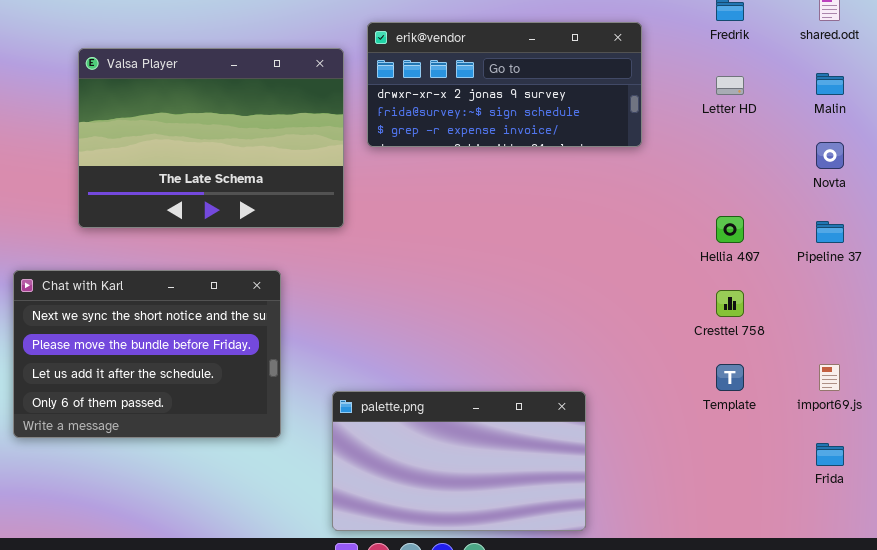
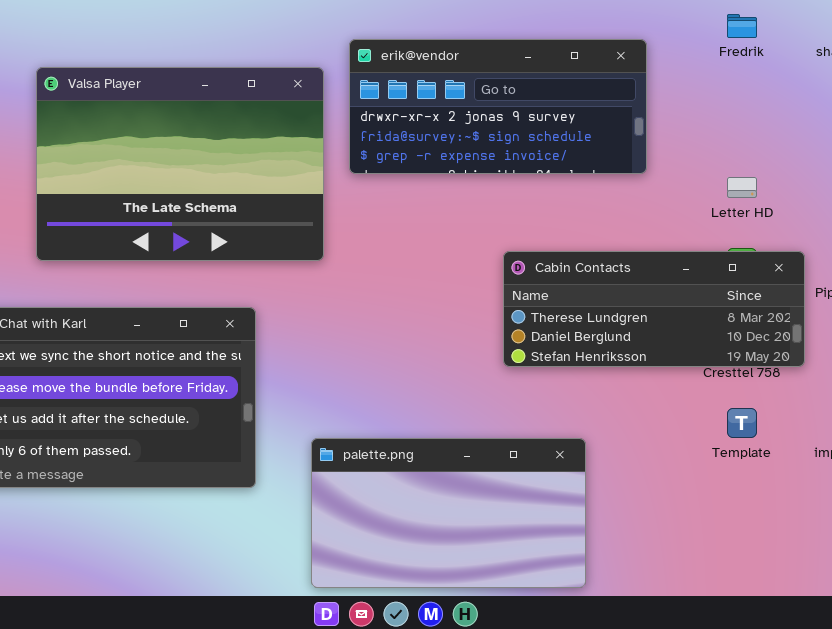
Letter HD: [716,76,744,95] -> [727,177,757,198], moved
Cabin Contacts: none -> [503,251,805,367], opened

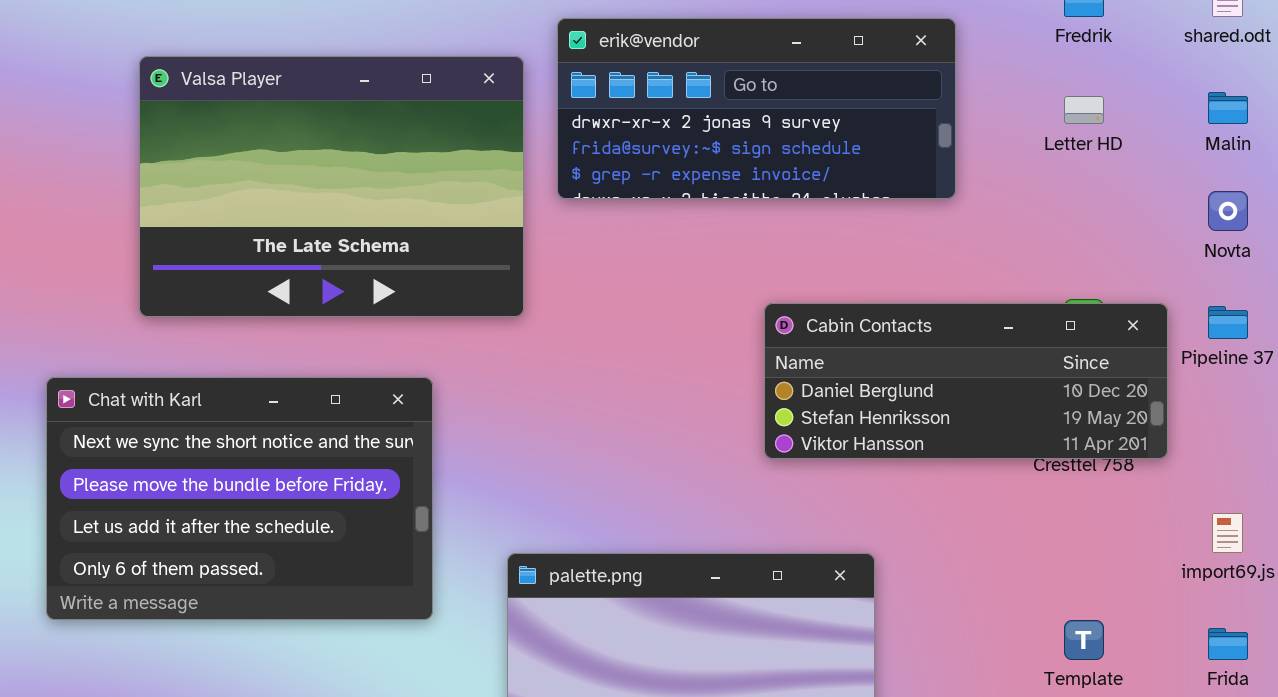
Letter HD: [727,177,757,198] -> [1064,96,1104,124], moved
Cabin Contacts: [503,251,805,367] -> [764,303,1168,459], scrolled down 1 row
Template: [727,408,757,438] -> [1064,620,1104,660], moved

